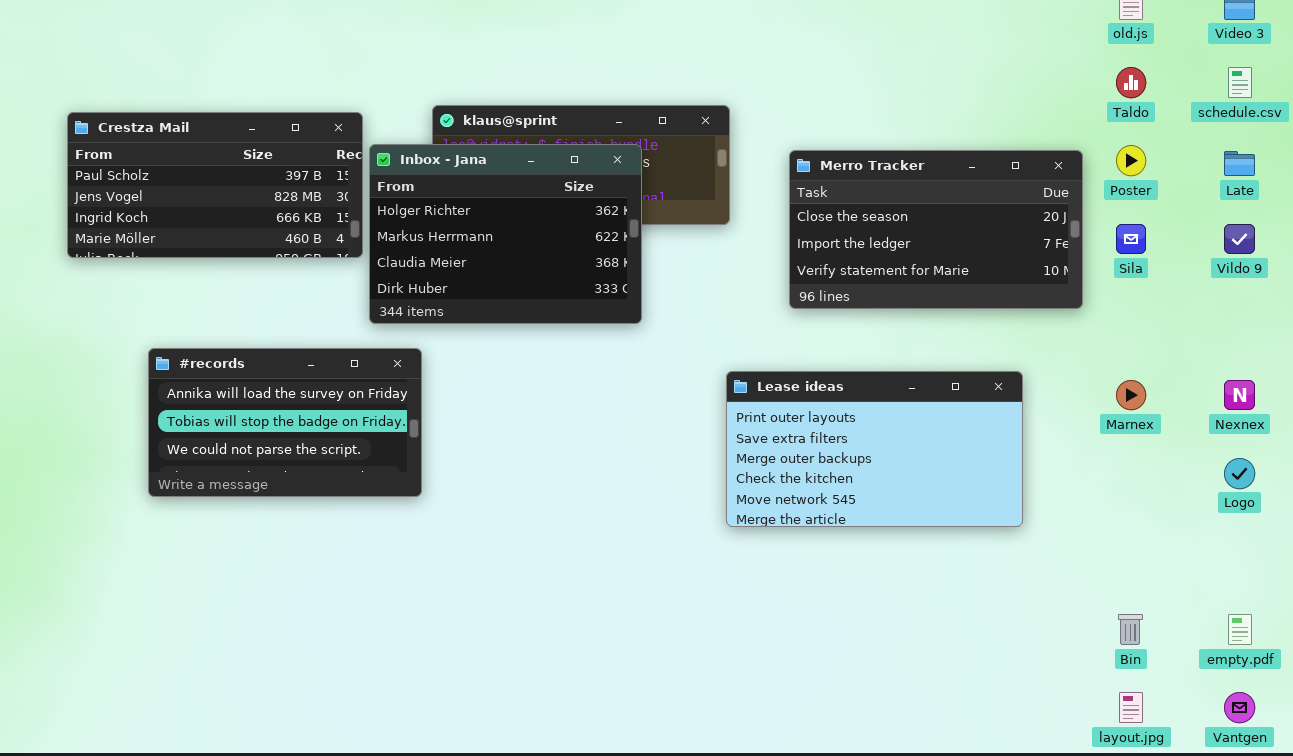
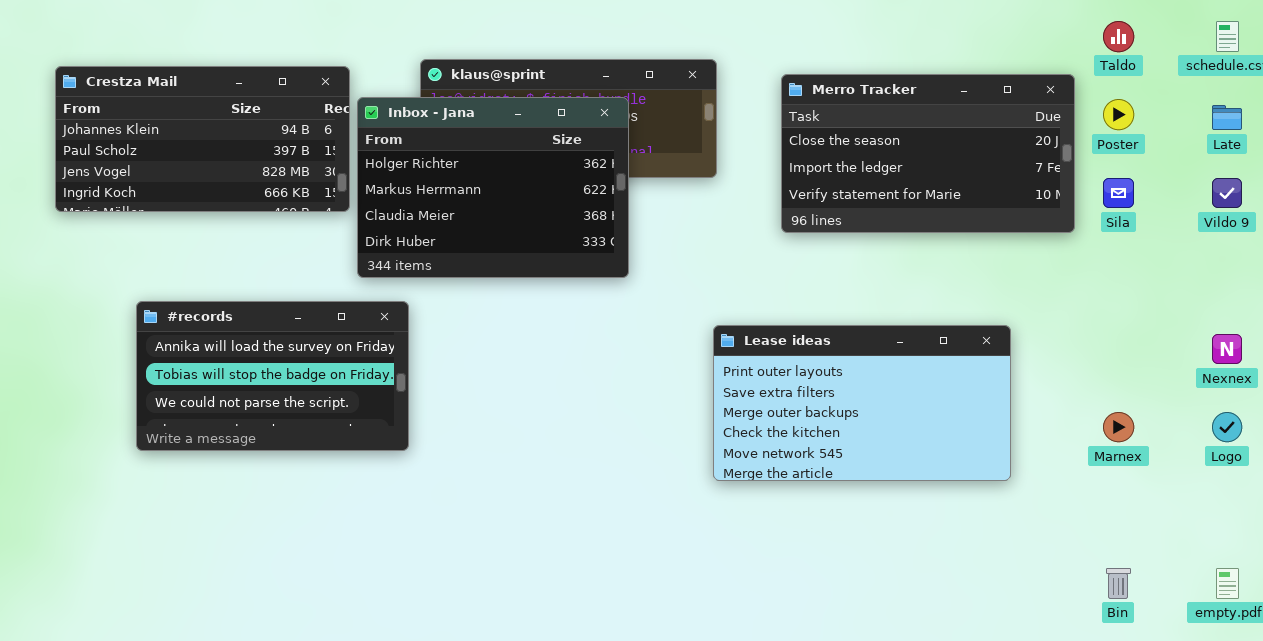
Crestza Mail: [67,112,363,258] -> [55,66,350,212], scrolled up 1 row
Merro Tracker: [789,150,1083,309] -> [781,74,1075,233], moved
Marnex: [1116,380,1146,410] -> [1103,412,1134,442], moved

